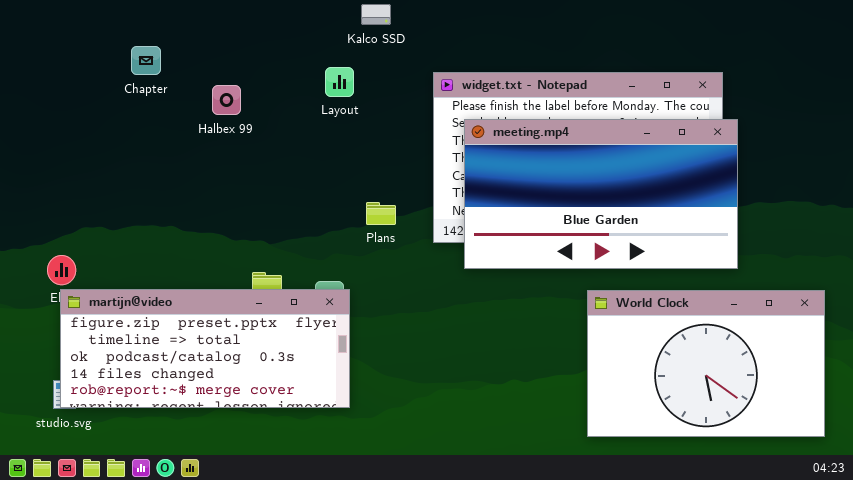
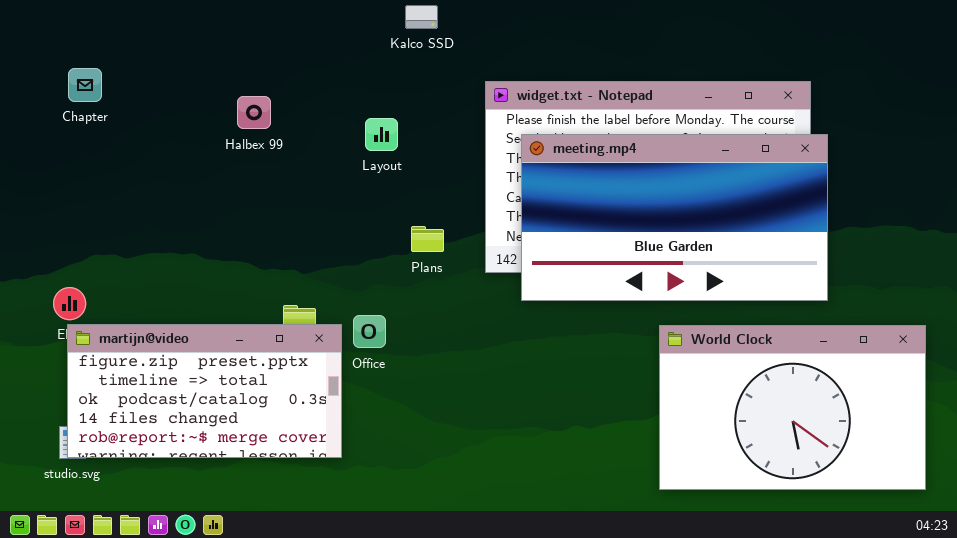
Chapter: [131,46,161,75] -> [68,68,102,102], moved
Layout: [325,67,354,97] -> [365,118,398,151], moved
martijn@video: [60,289,350,408] -> [67,324,342,458], resized

